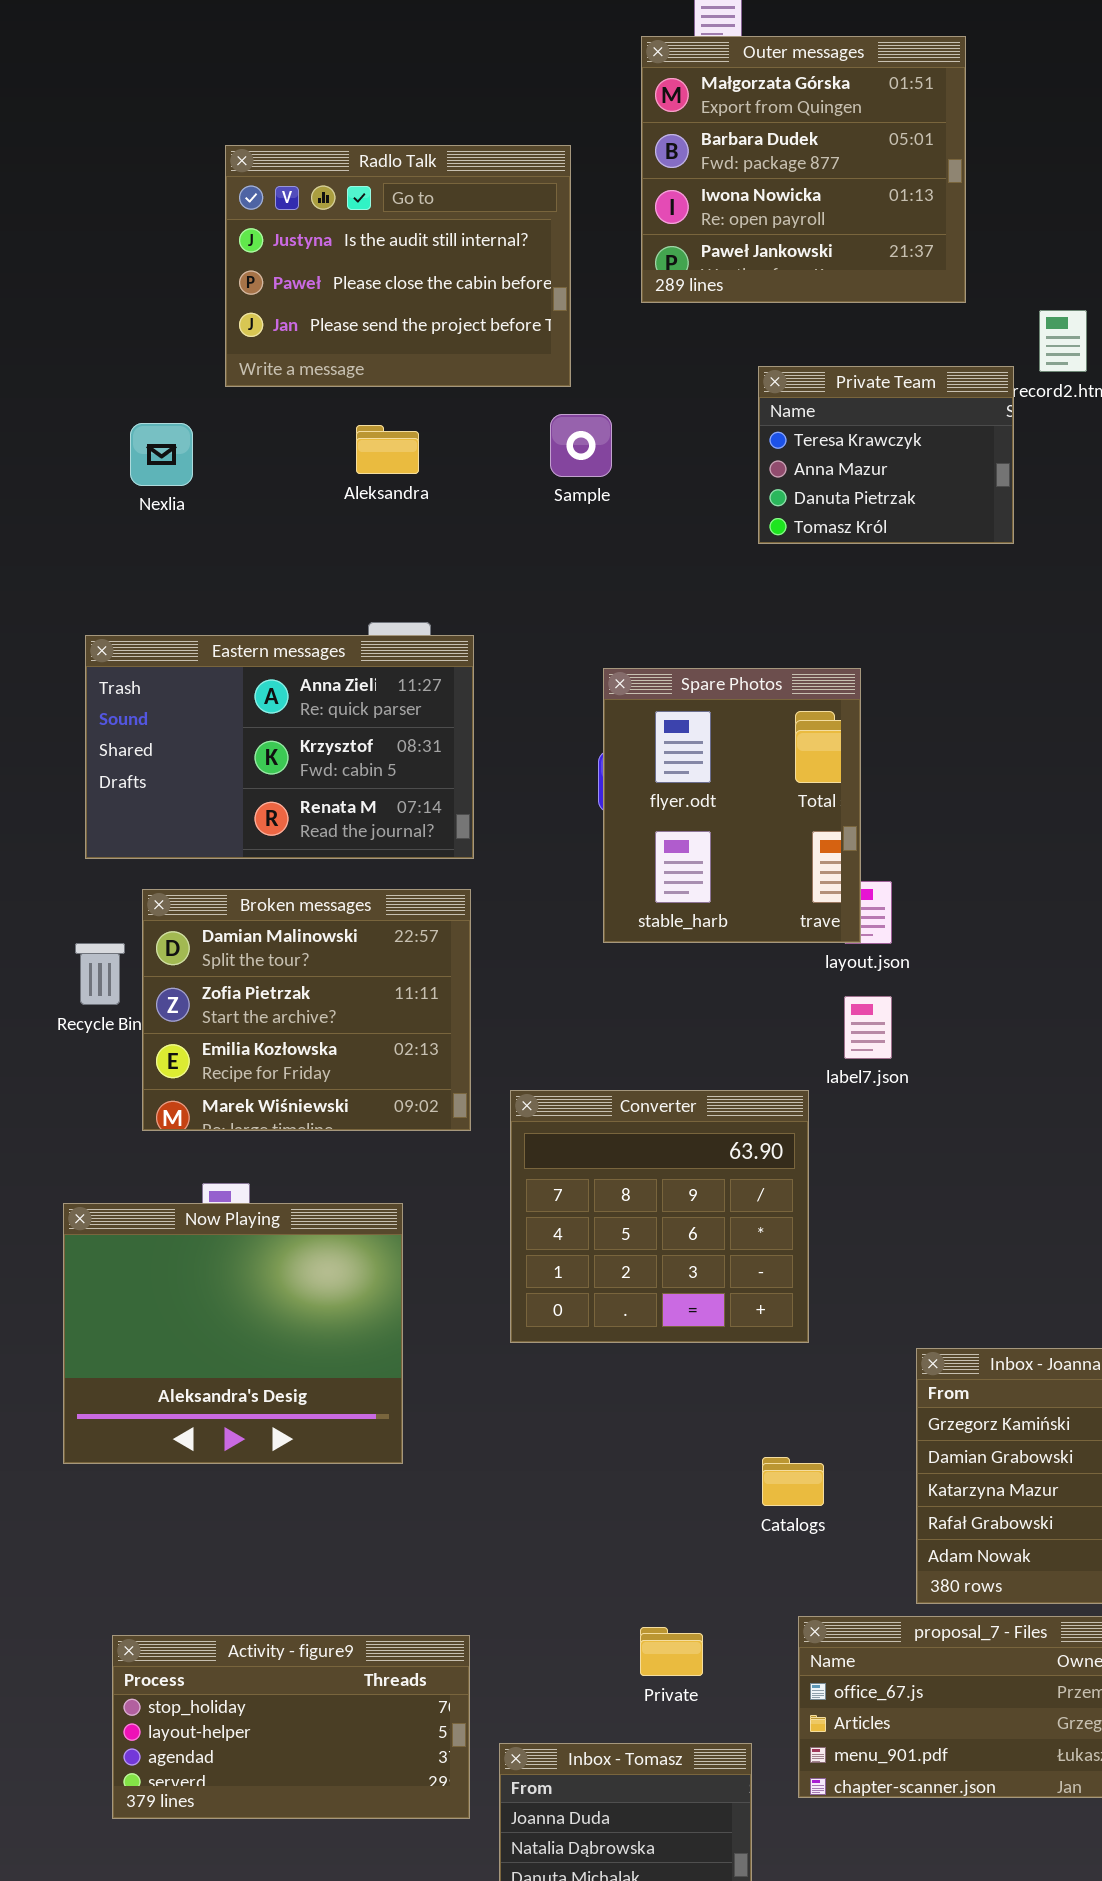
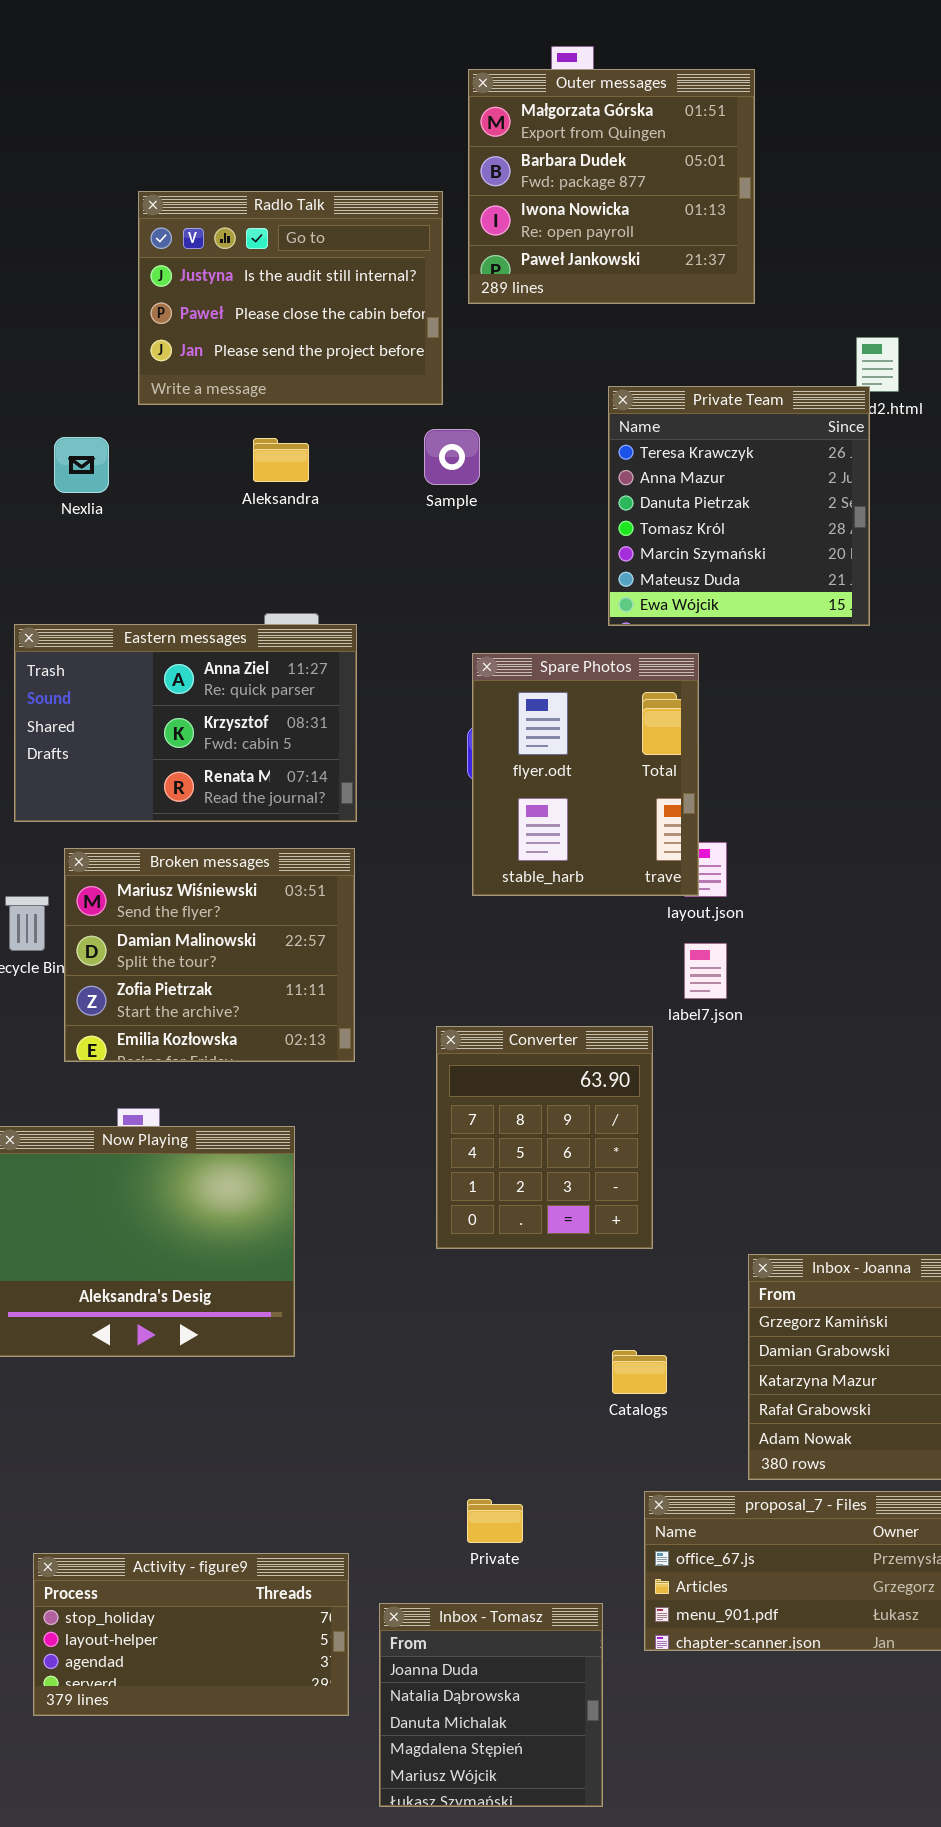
Outer messages: [641,36,966,303] -> [468,69,755,304], moved
Private Team: [758,366,1014,544] -> [608,386,870,626], resized
Broken messages: [142,889,471,1131] -> [64,848,355,1062], scrolled up 1 row
Converter: [510,1090,809,1343] -> [436,1026,653,1249], resized
Private: [640,1627,703,1676] -> [467,1499,523,1543], moved
Activity - figure9: [112,1635,470,1819] -> [33,1553,349,1716], moved

